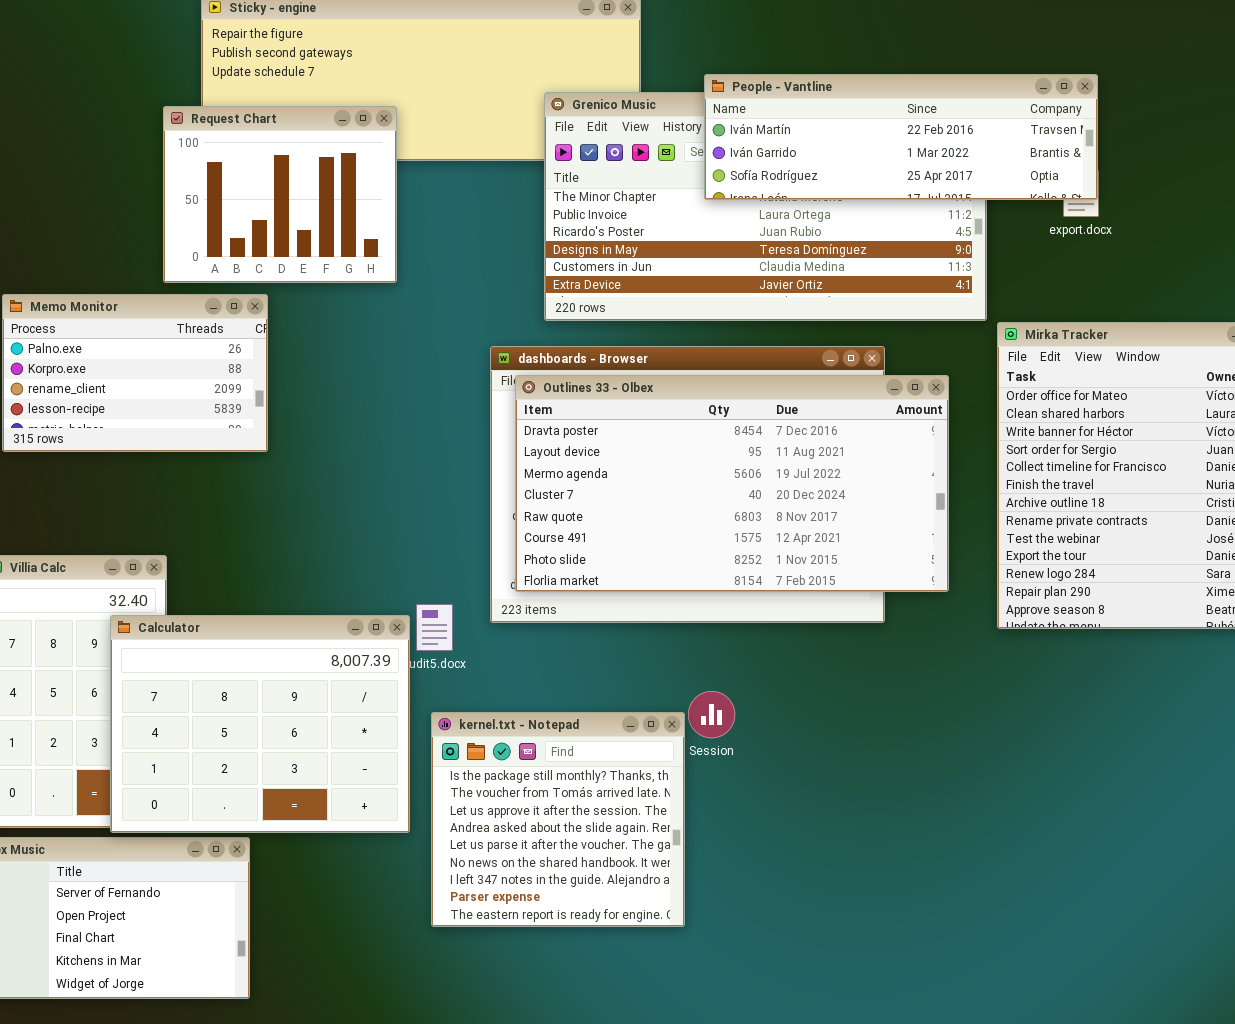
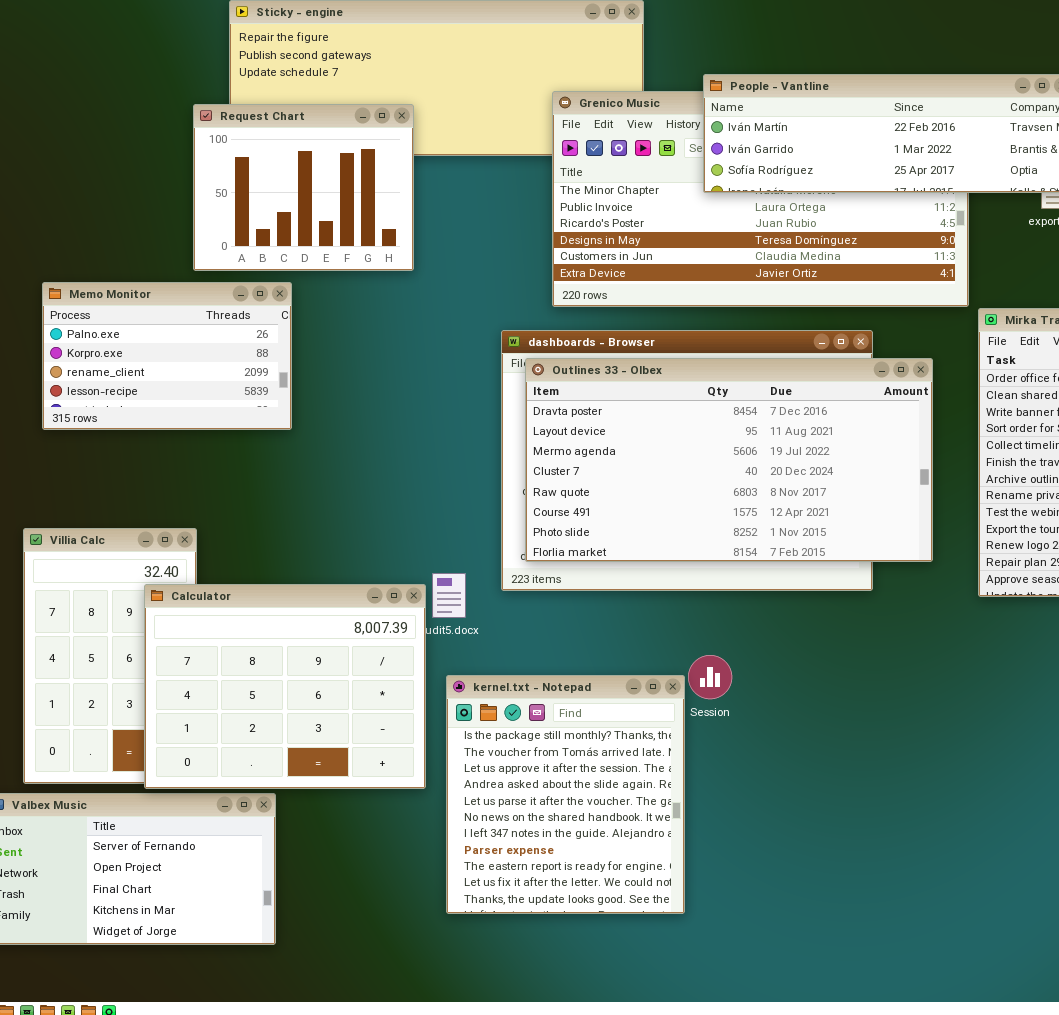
kernel.txt - Notepad: [431,712,685,927] -> [446,675,685,914], resized

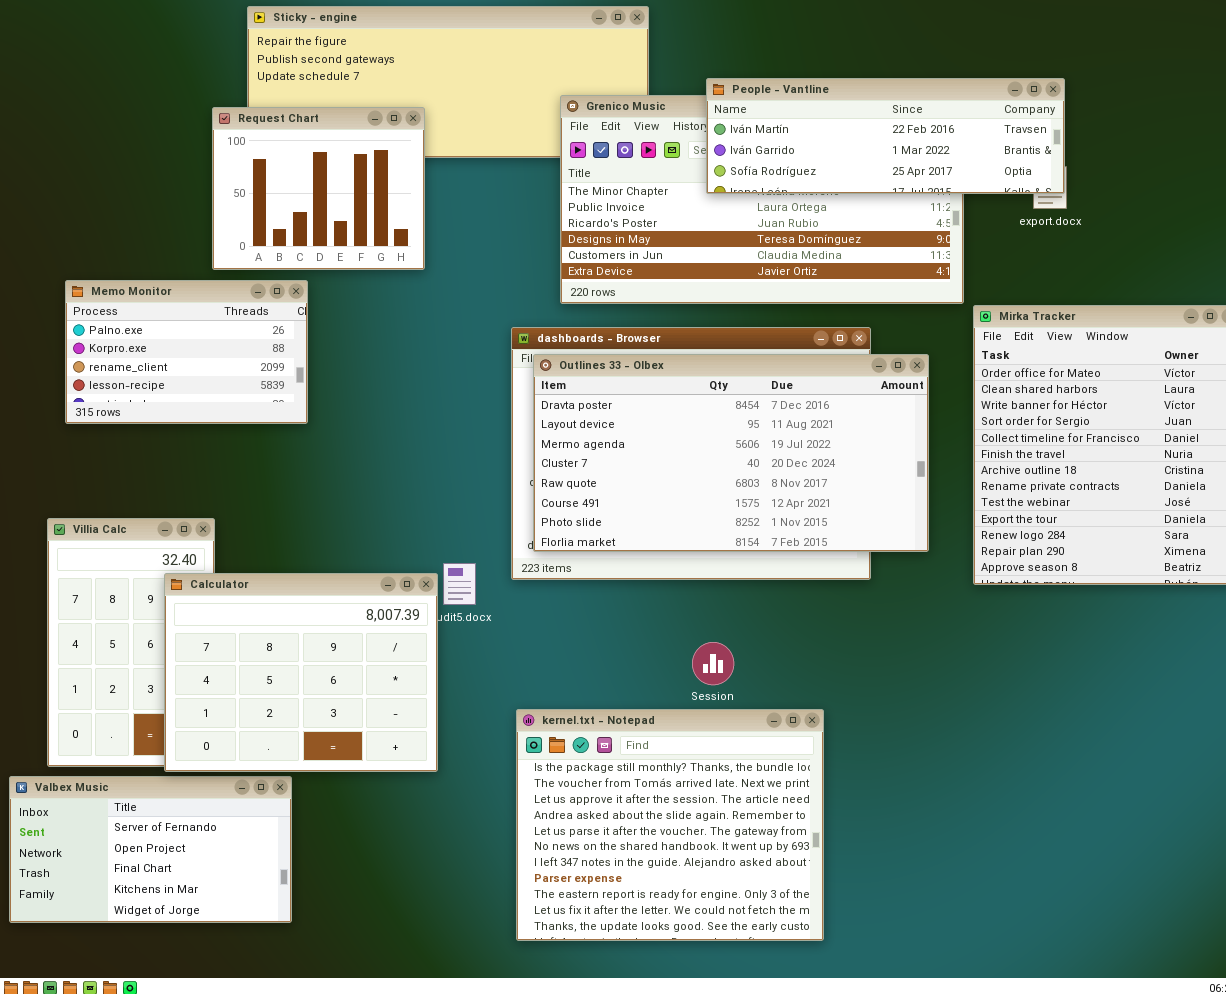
kernel.txt - Notepad: [446,675,685,914] -> [516,709,824,941], moved, resized

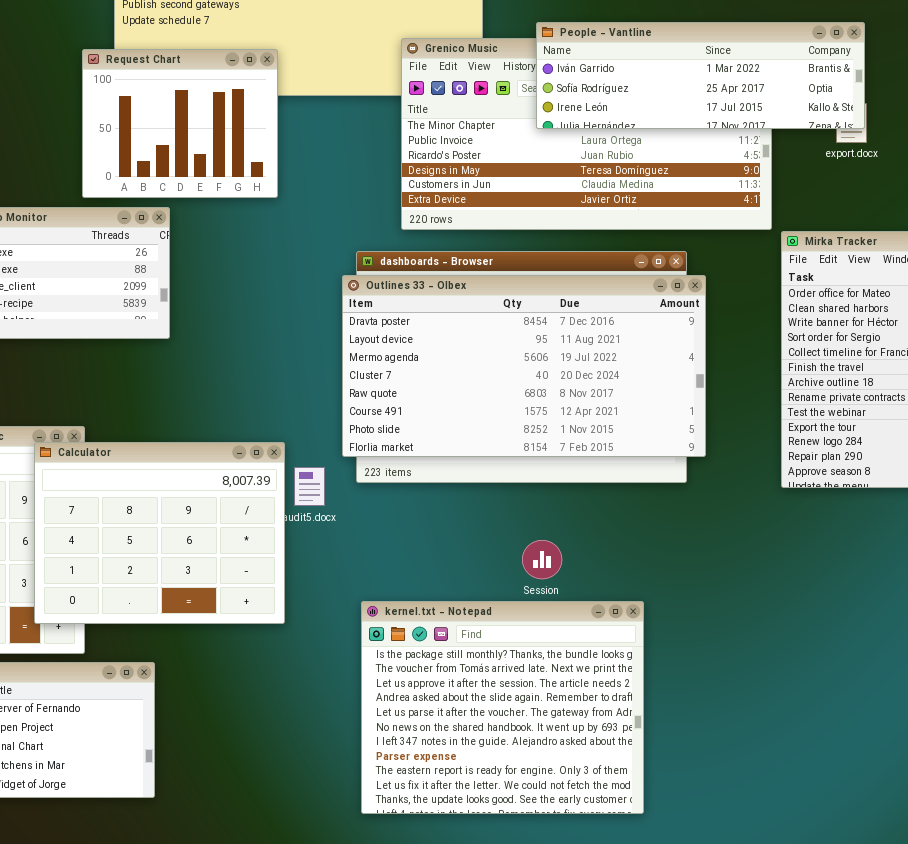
People - Vantline: [706,78,1065,194] -> [536,22,865,129], scrolled down 1 row
Outlines 33 - Olbex: [533,354,929,552] -> [342,275,706,457], moved
Calculator: [164,573,438,772] -> [34,442,285,624], moved

